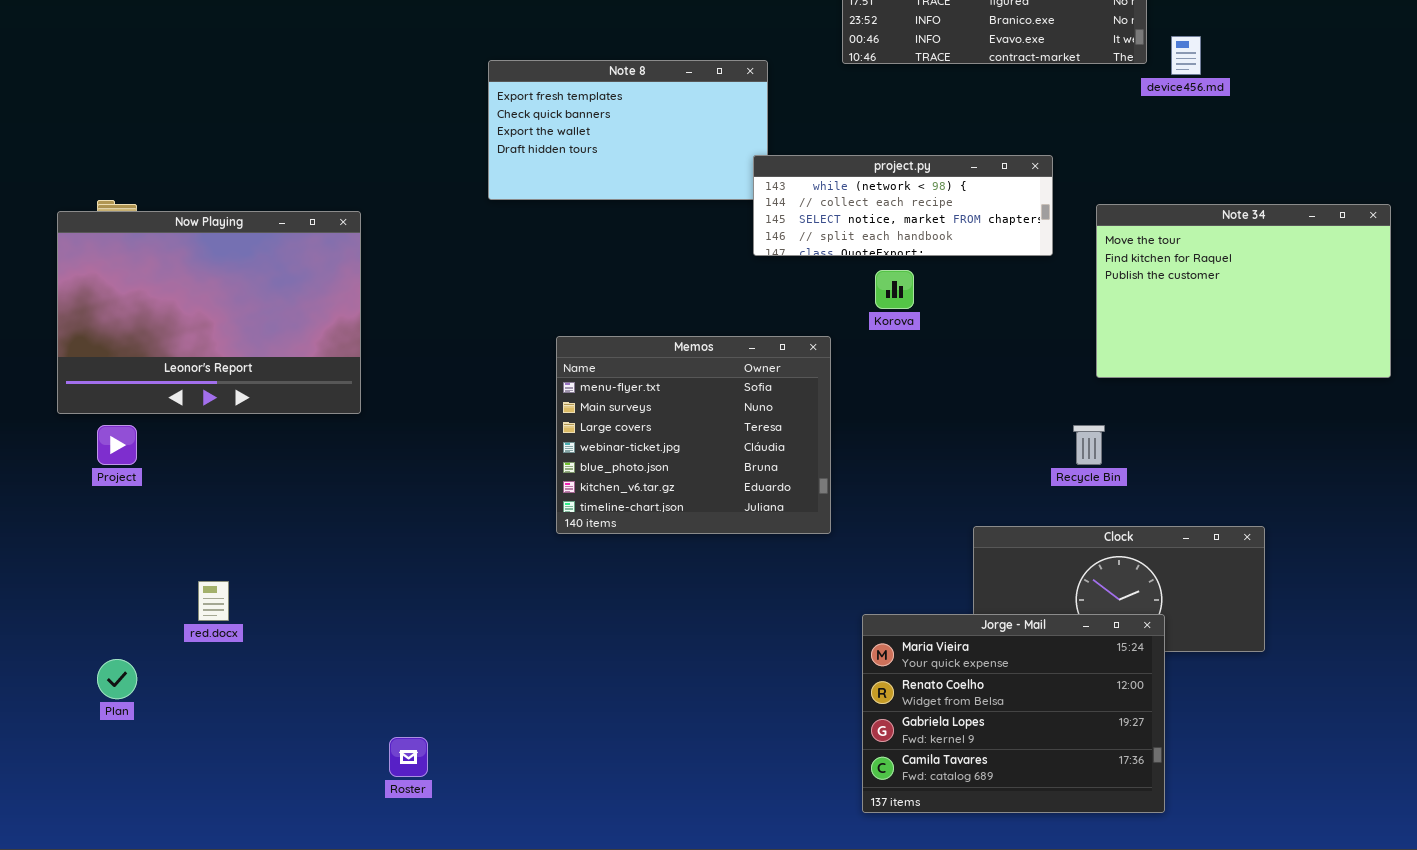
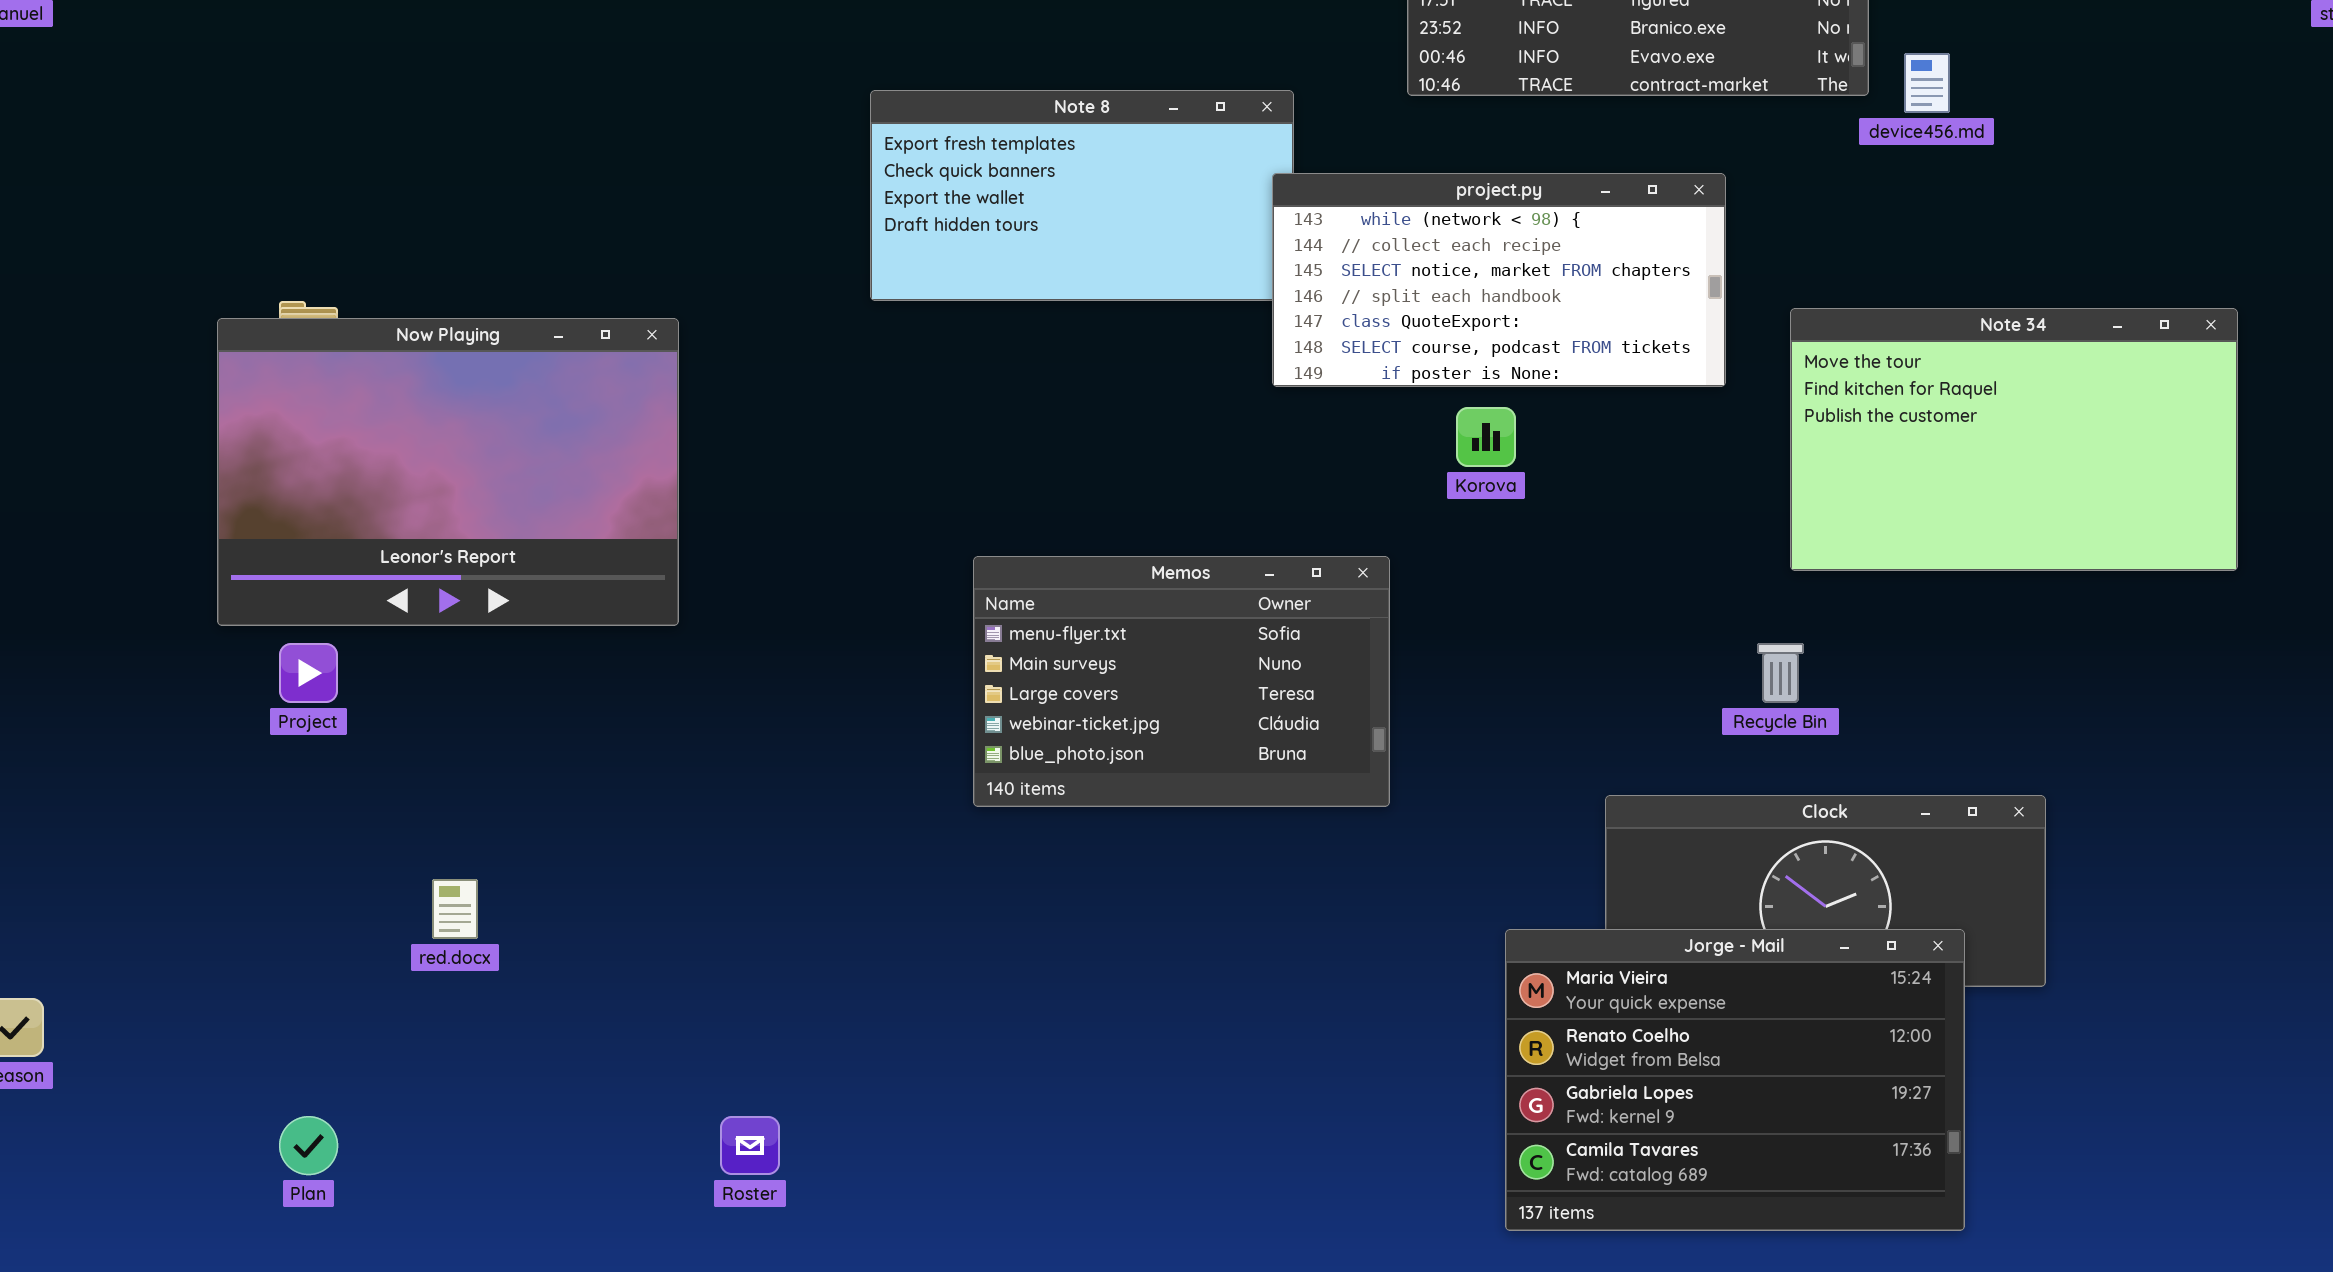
project.py: [753,155,1053,256] -> [1272,173,1726,387], resized
Memos: [556,336,831,534] -> [973,556,1390,807], resized
Jorge - Mail: [862,614,1165,813] -> [1505,929,1965,1231], moved
Plan: [97,659,137,699] -> [279,1116,338,1175], moved

